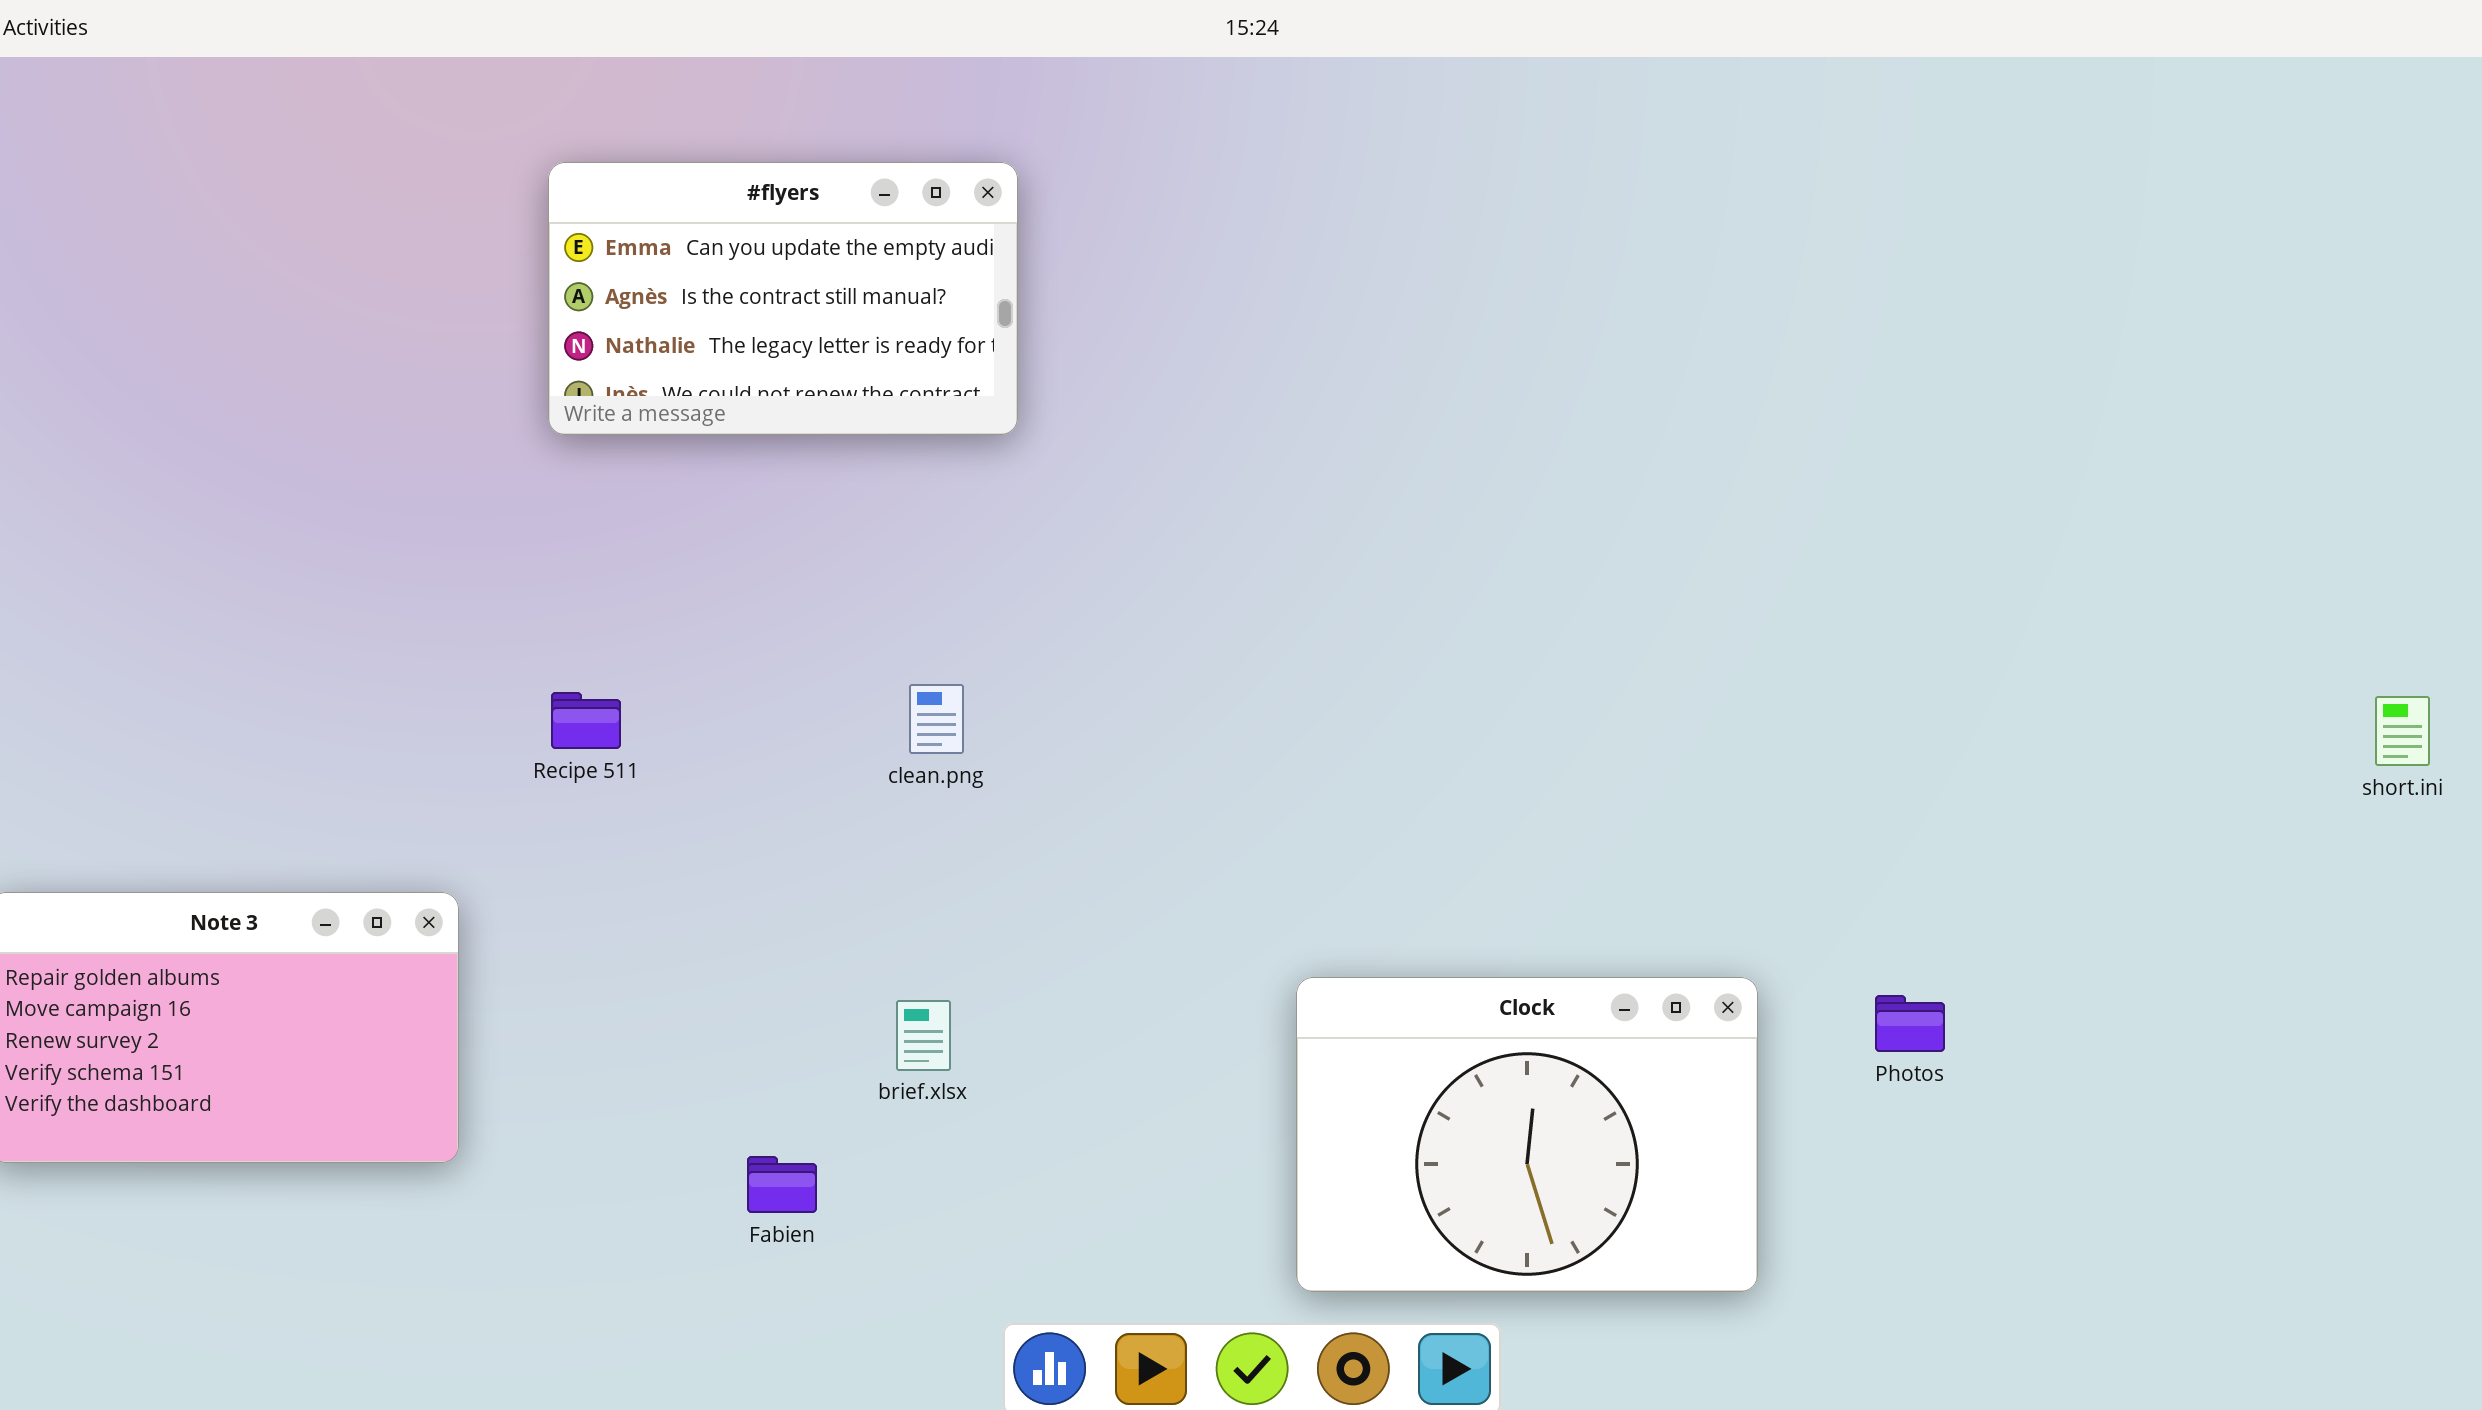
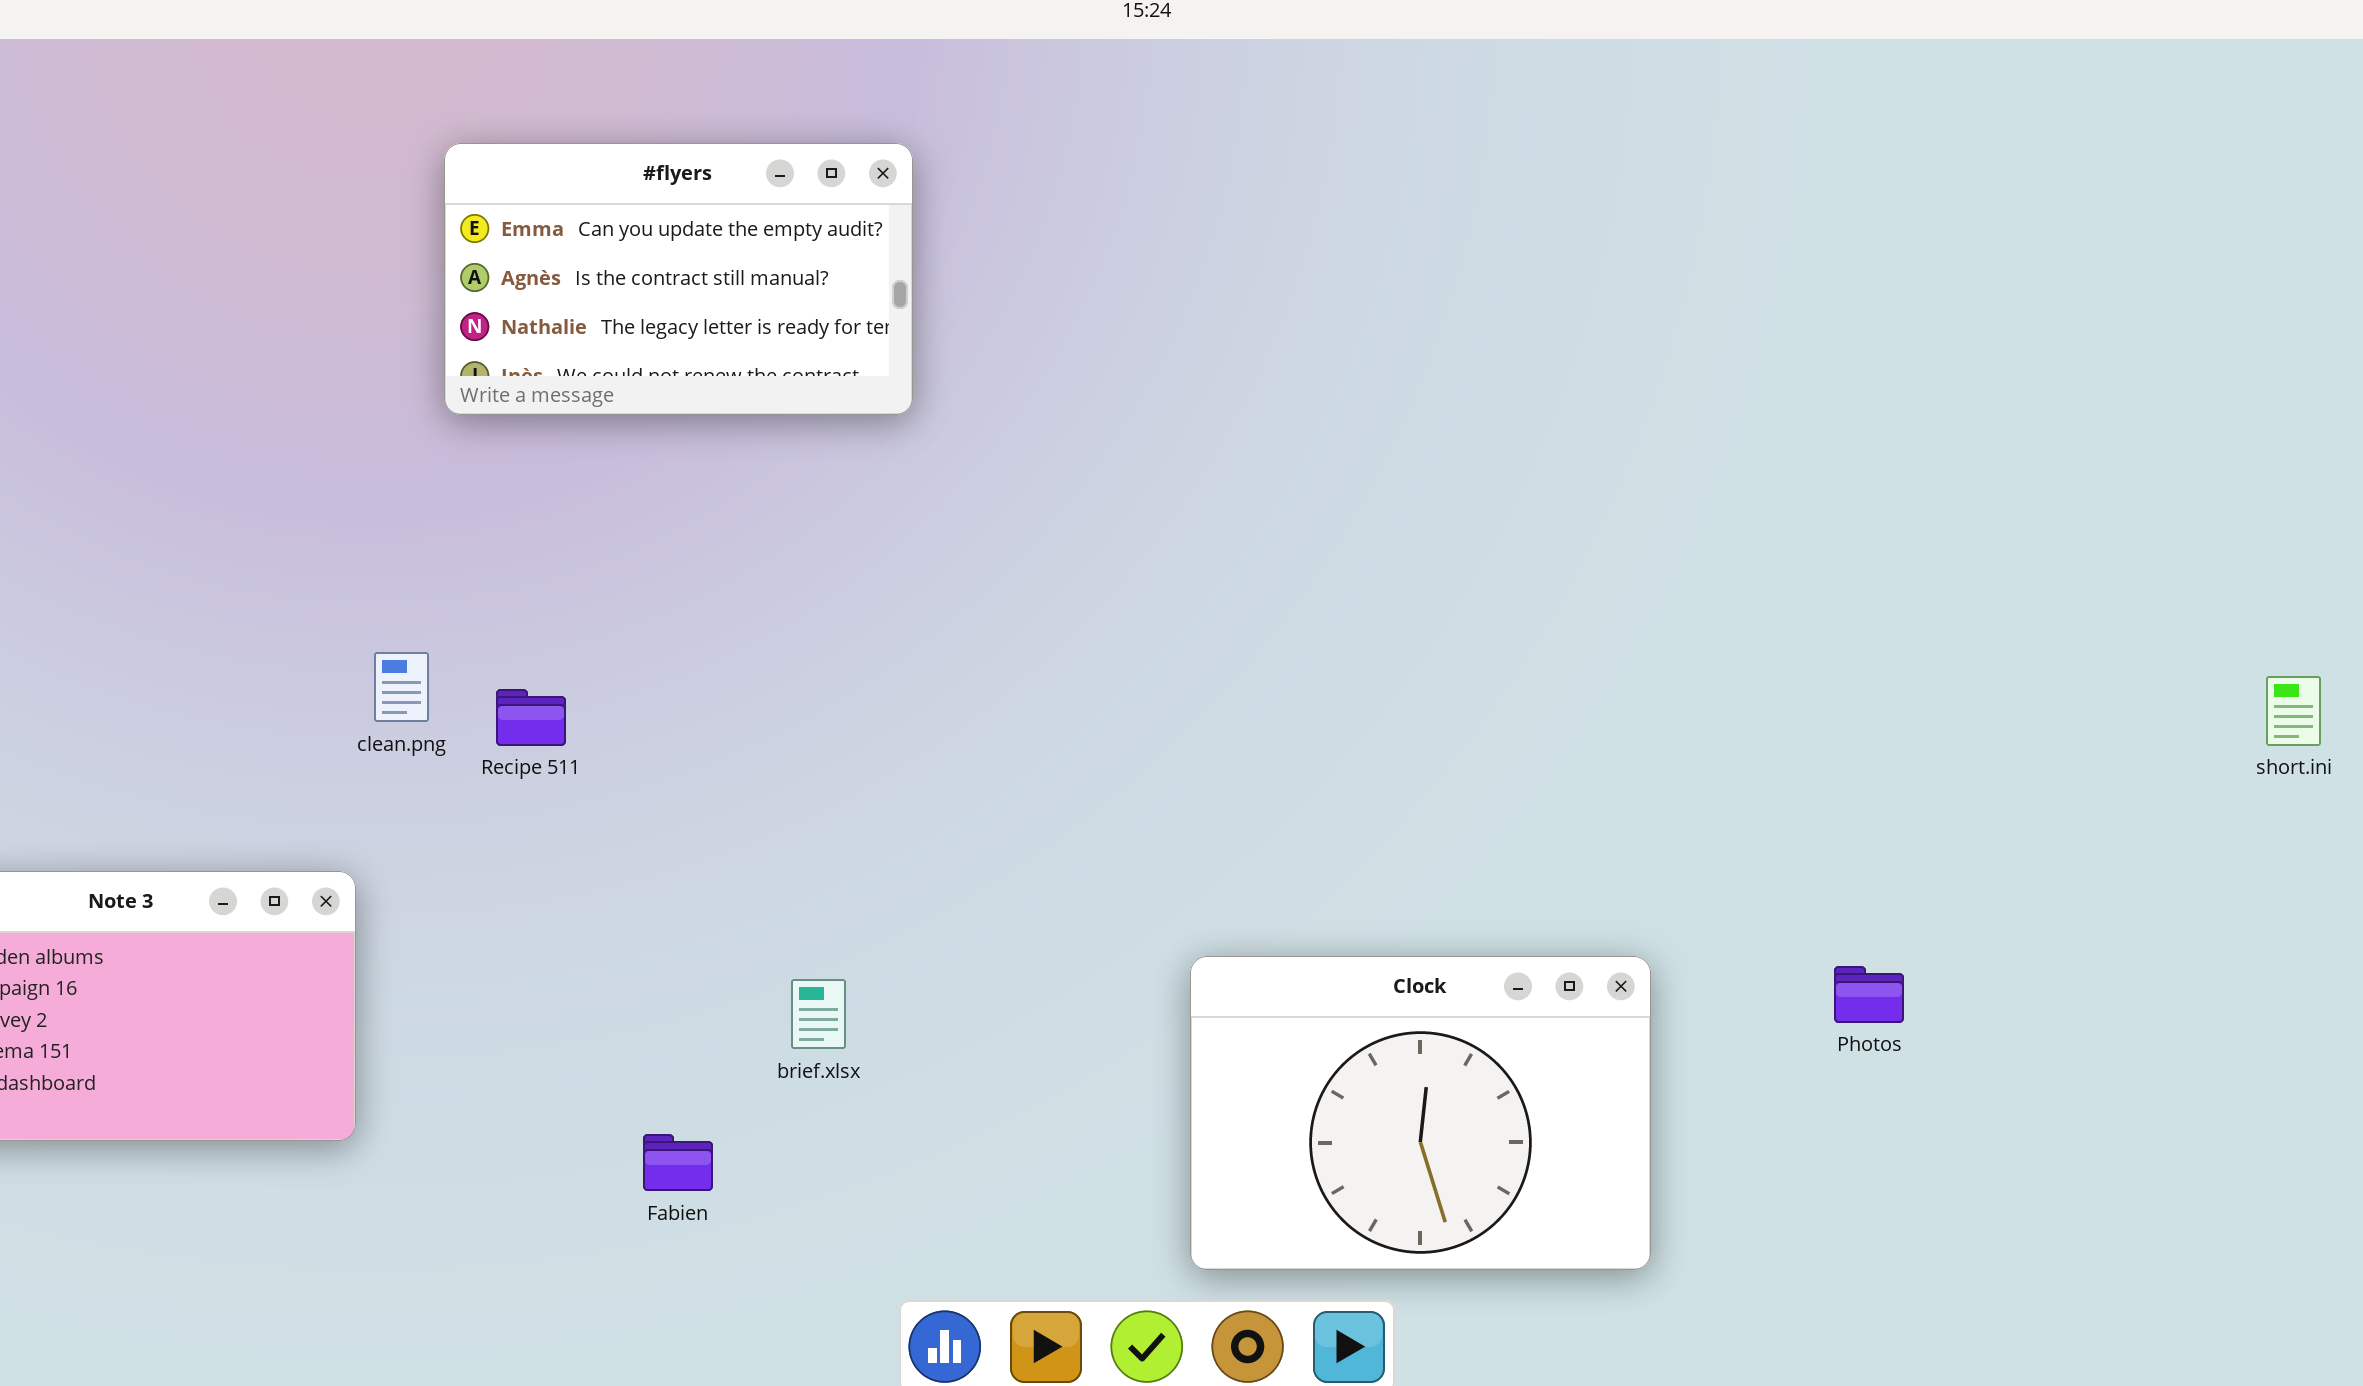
clean.png: [909,684,964,754] -> [374,652,429,722], moved
Recipe 511: [551,692,621,749] -> [496,689,566,746], moved
Photos: [1875,995,1945,1052] -> [1834,966,1904,1023], moved

